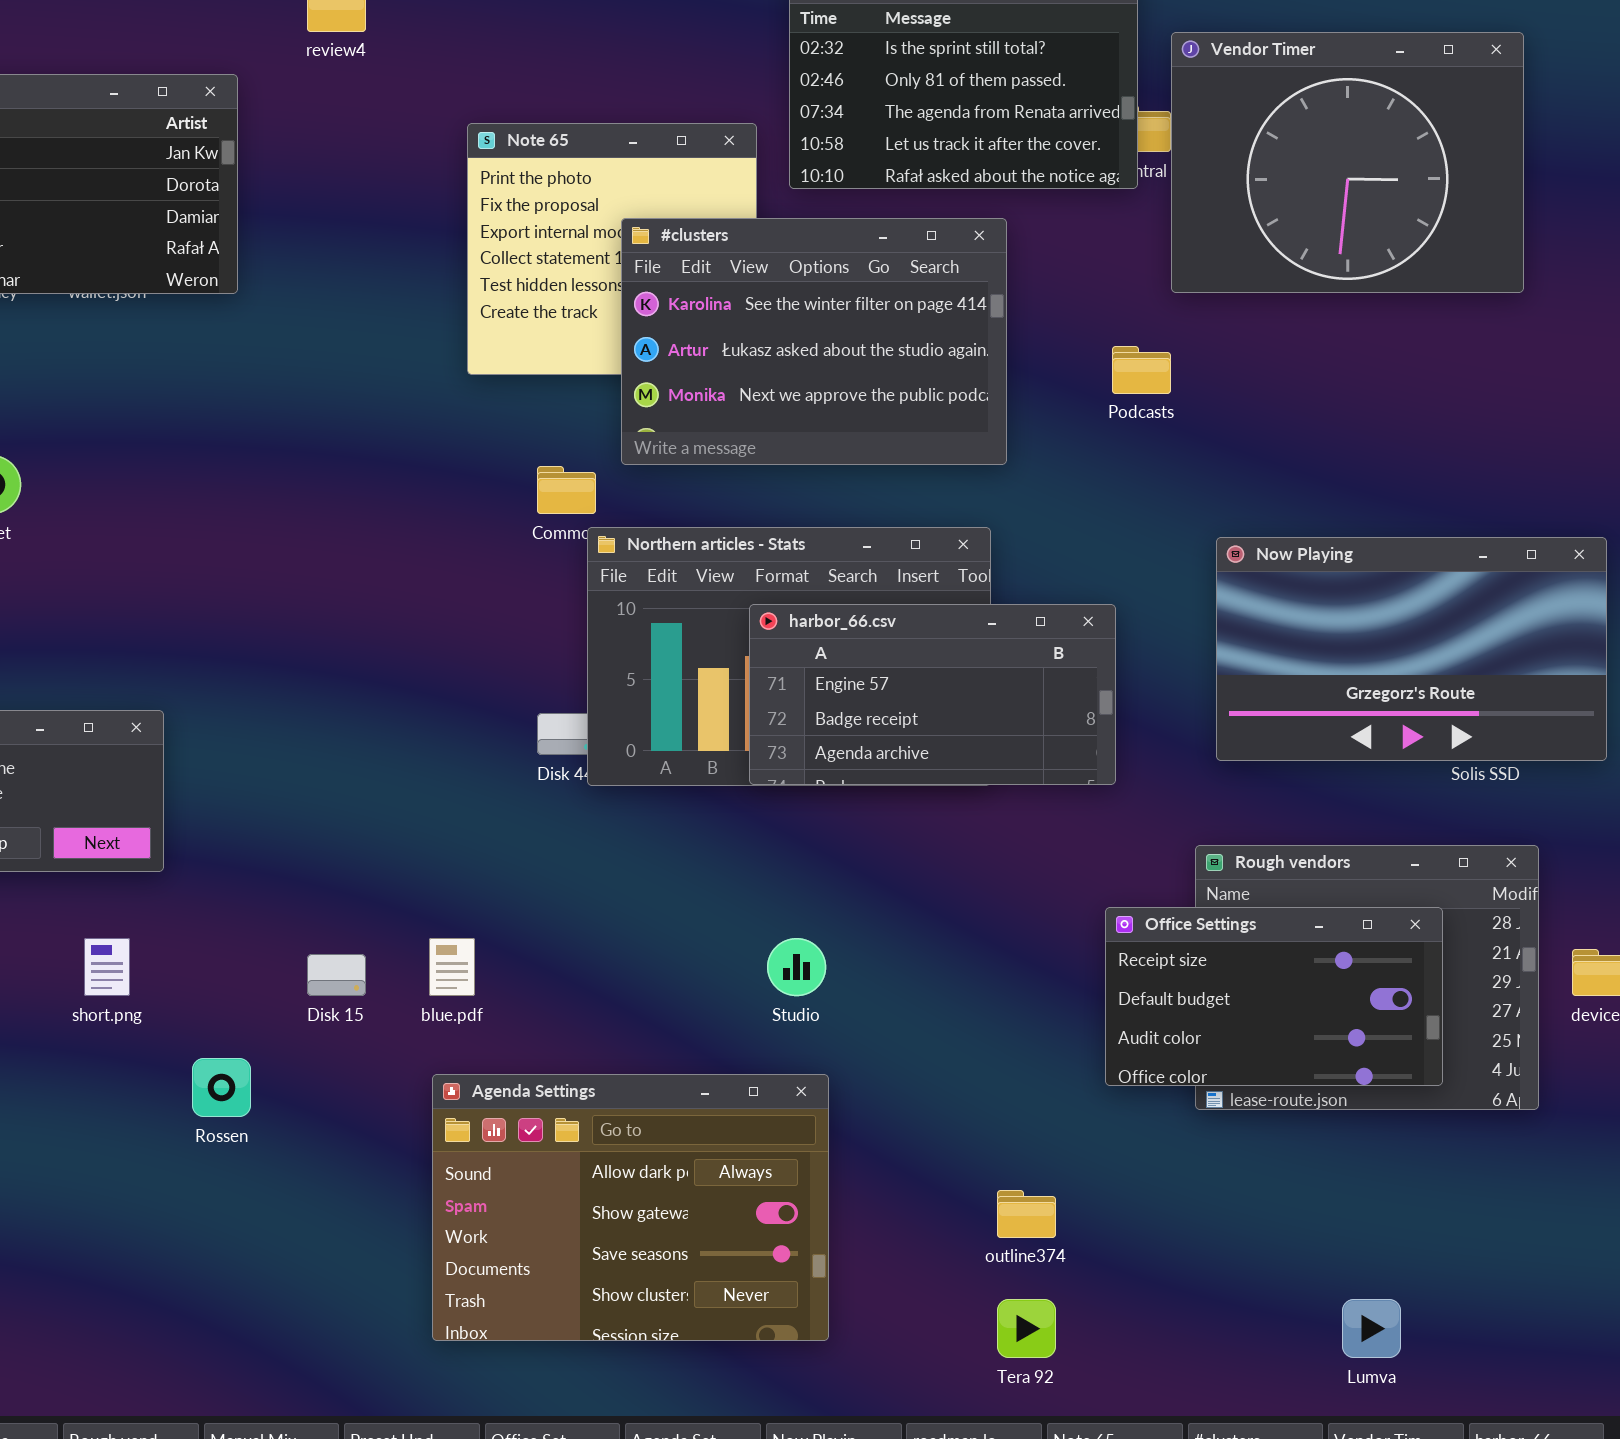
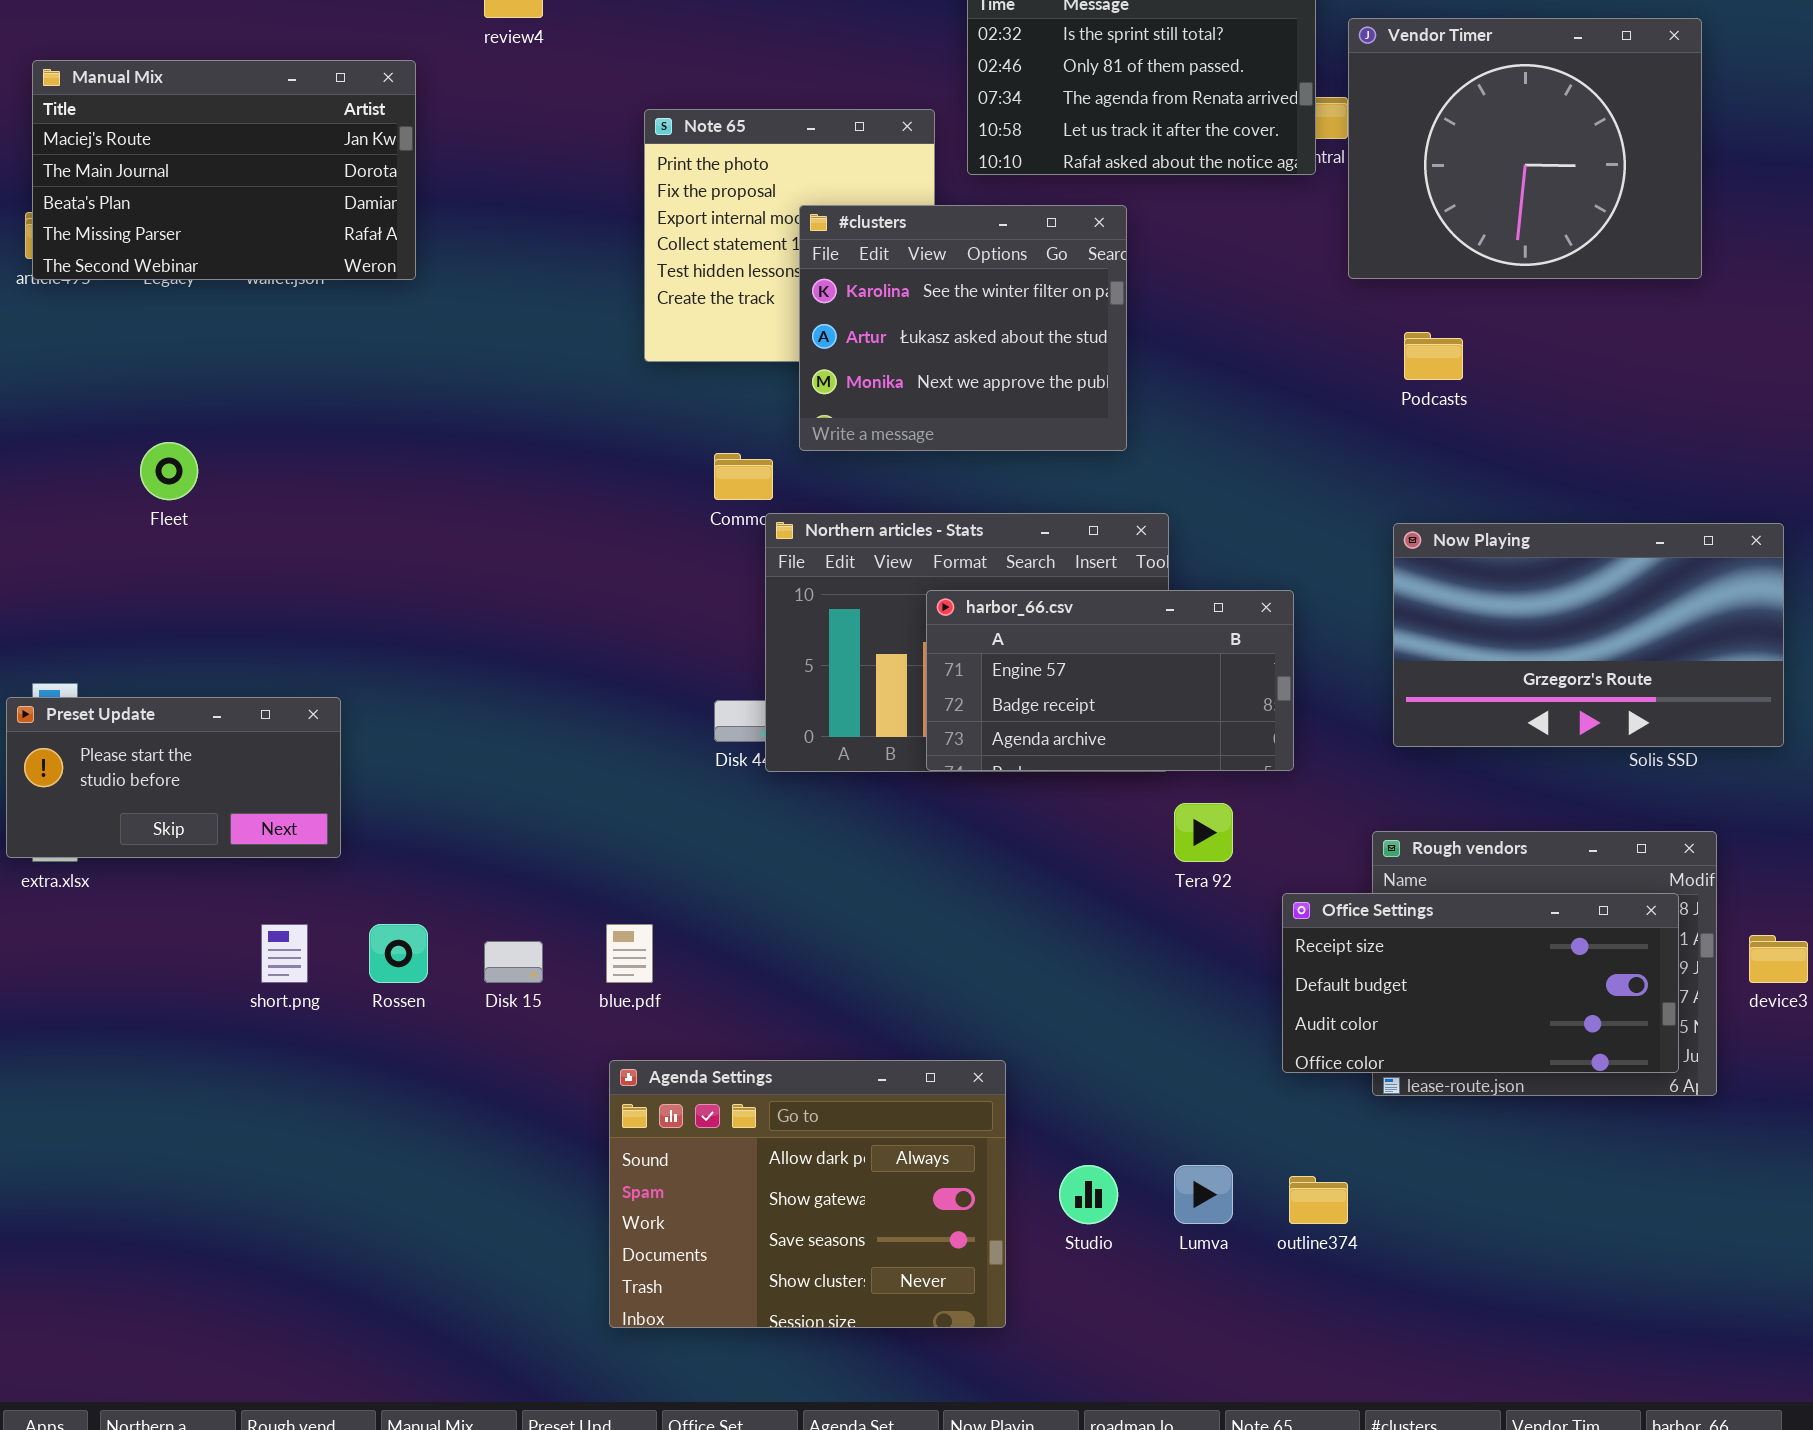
#clusters: [621,218,1007,465] -> [799,205,1127,451], resized
Podcasts: [1112,346,1171,394] -> [1404,332,1463,380], moved
Office Settings: [1105,907,1443,1086] -> [1282,893,1679,1073], resized
Studio: [767,938,826,996] -> [1059,1165,1118,1224], moved
Rossen: [192,1058,251,1117] -> [369,924,428,983], moved
outline374: [997,1190,1056,1238] -> [1289,1176,1348,1224], moved
Tera 92: [997,1299,1056,1358] -> [1174,803,1233,862], moved
Lumva: [1342,1299,1401,1358] -> [1174,1165,1233,1224], moved

